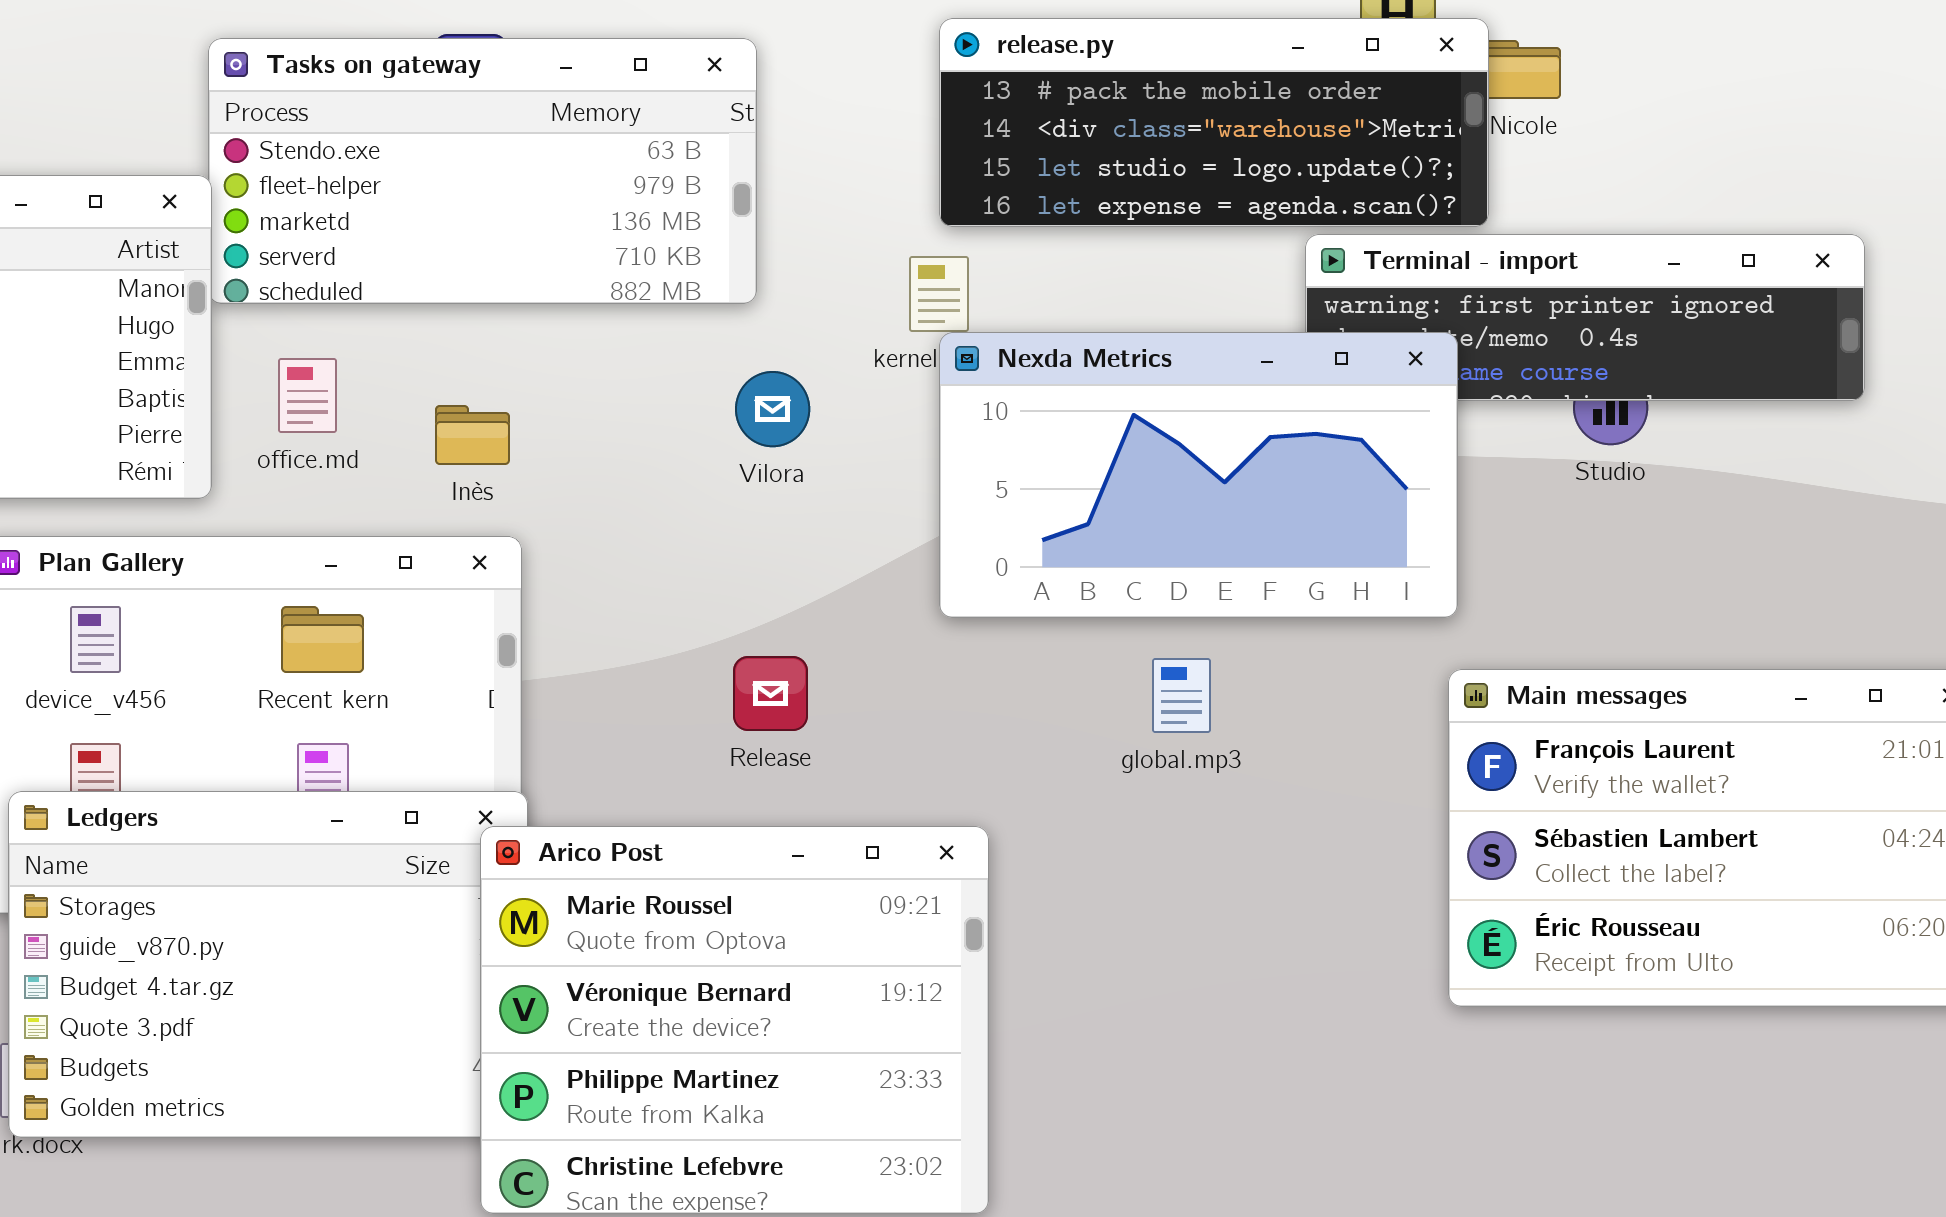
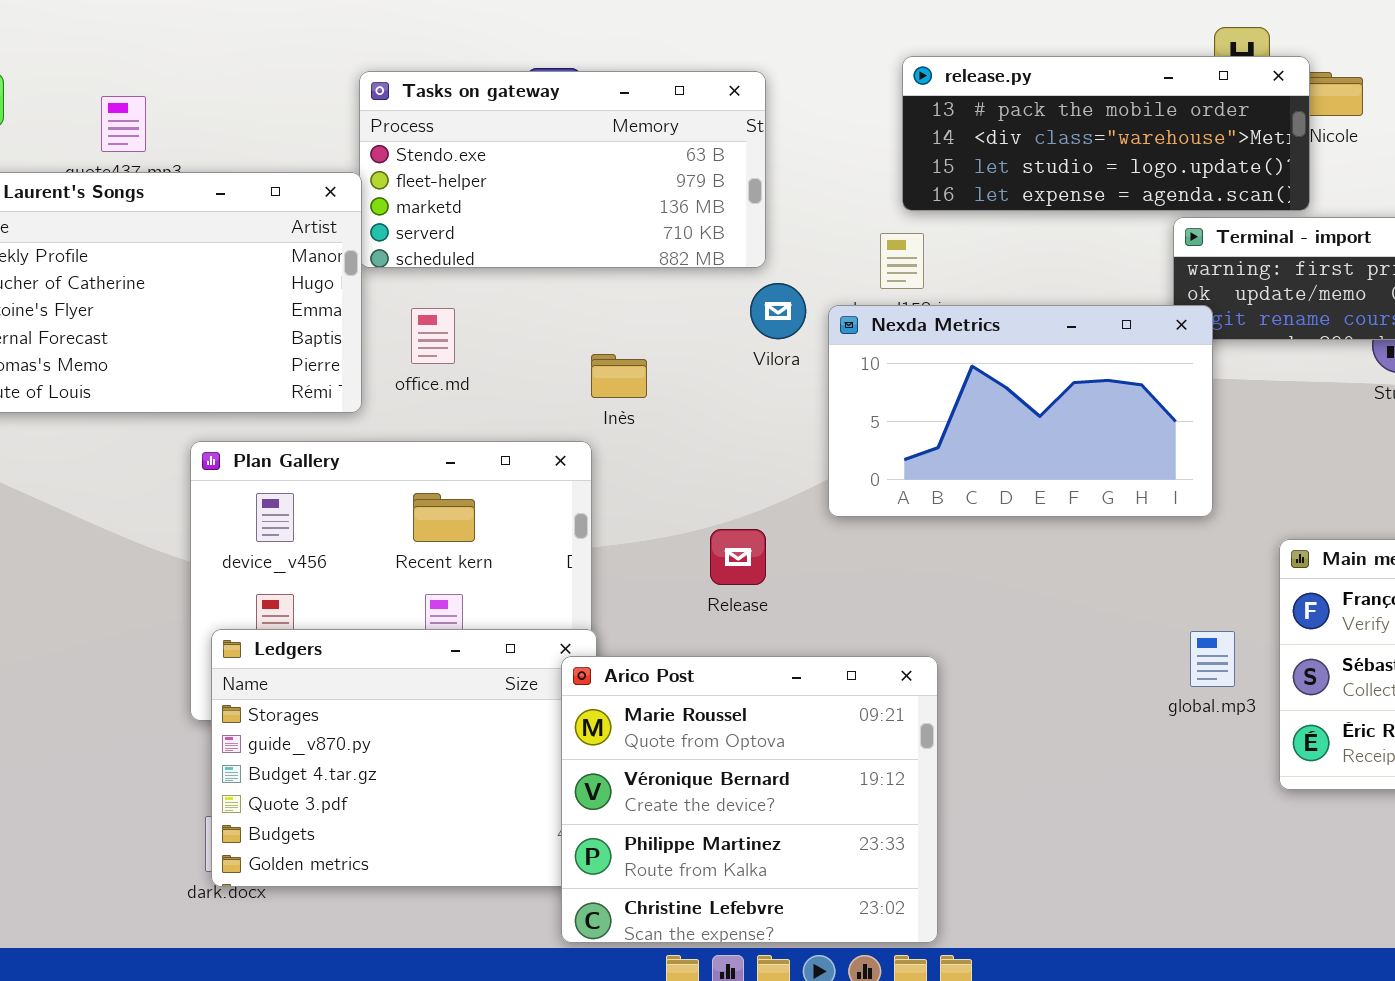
Nexda Metrics: [939,332,1458,618] -> [828,305,1213,517], moved
Vilora: [735,371,810,447] -> [750,283,806,339], moved
Inès: [435,405,510,465] -> [591,354,647,398], moved
Release: [733,656,808,731] -> [710,529,766,585], moved
global.mp3: [1152,658,1211,733] -> [1190,631,1235,687], moved

